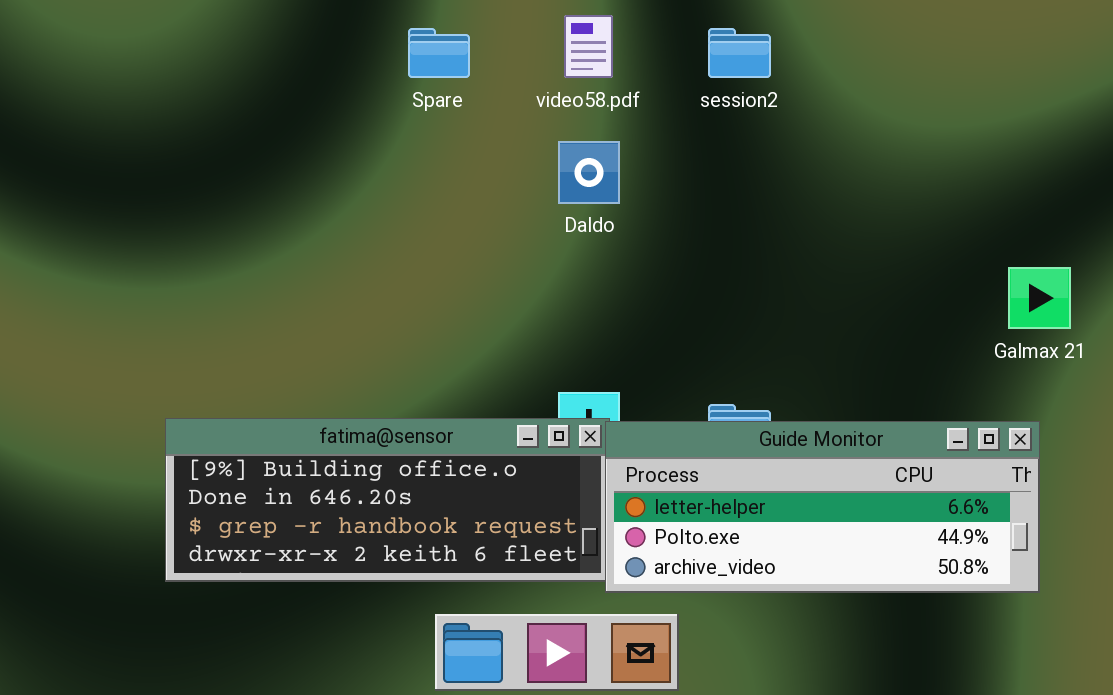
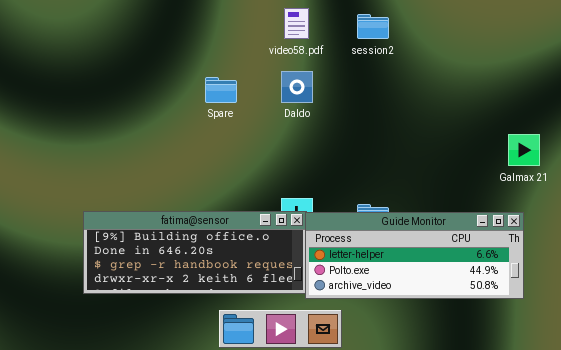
Spare: [408,28,470,78] -> [205,77,237,103], moved

